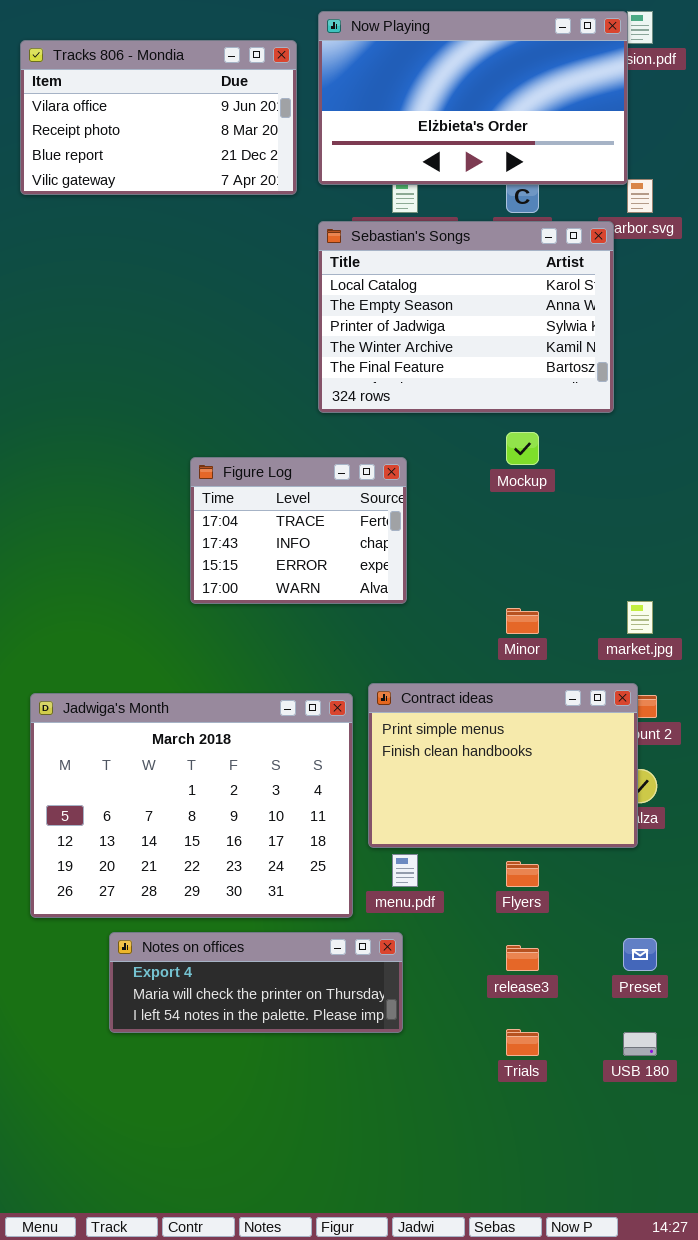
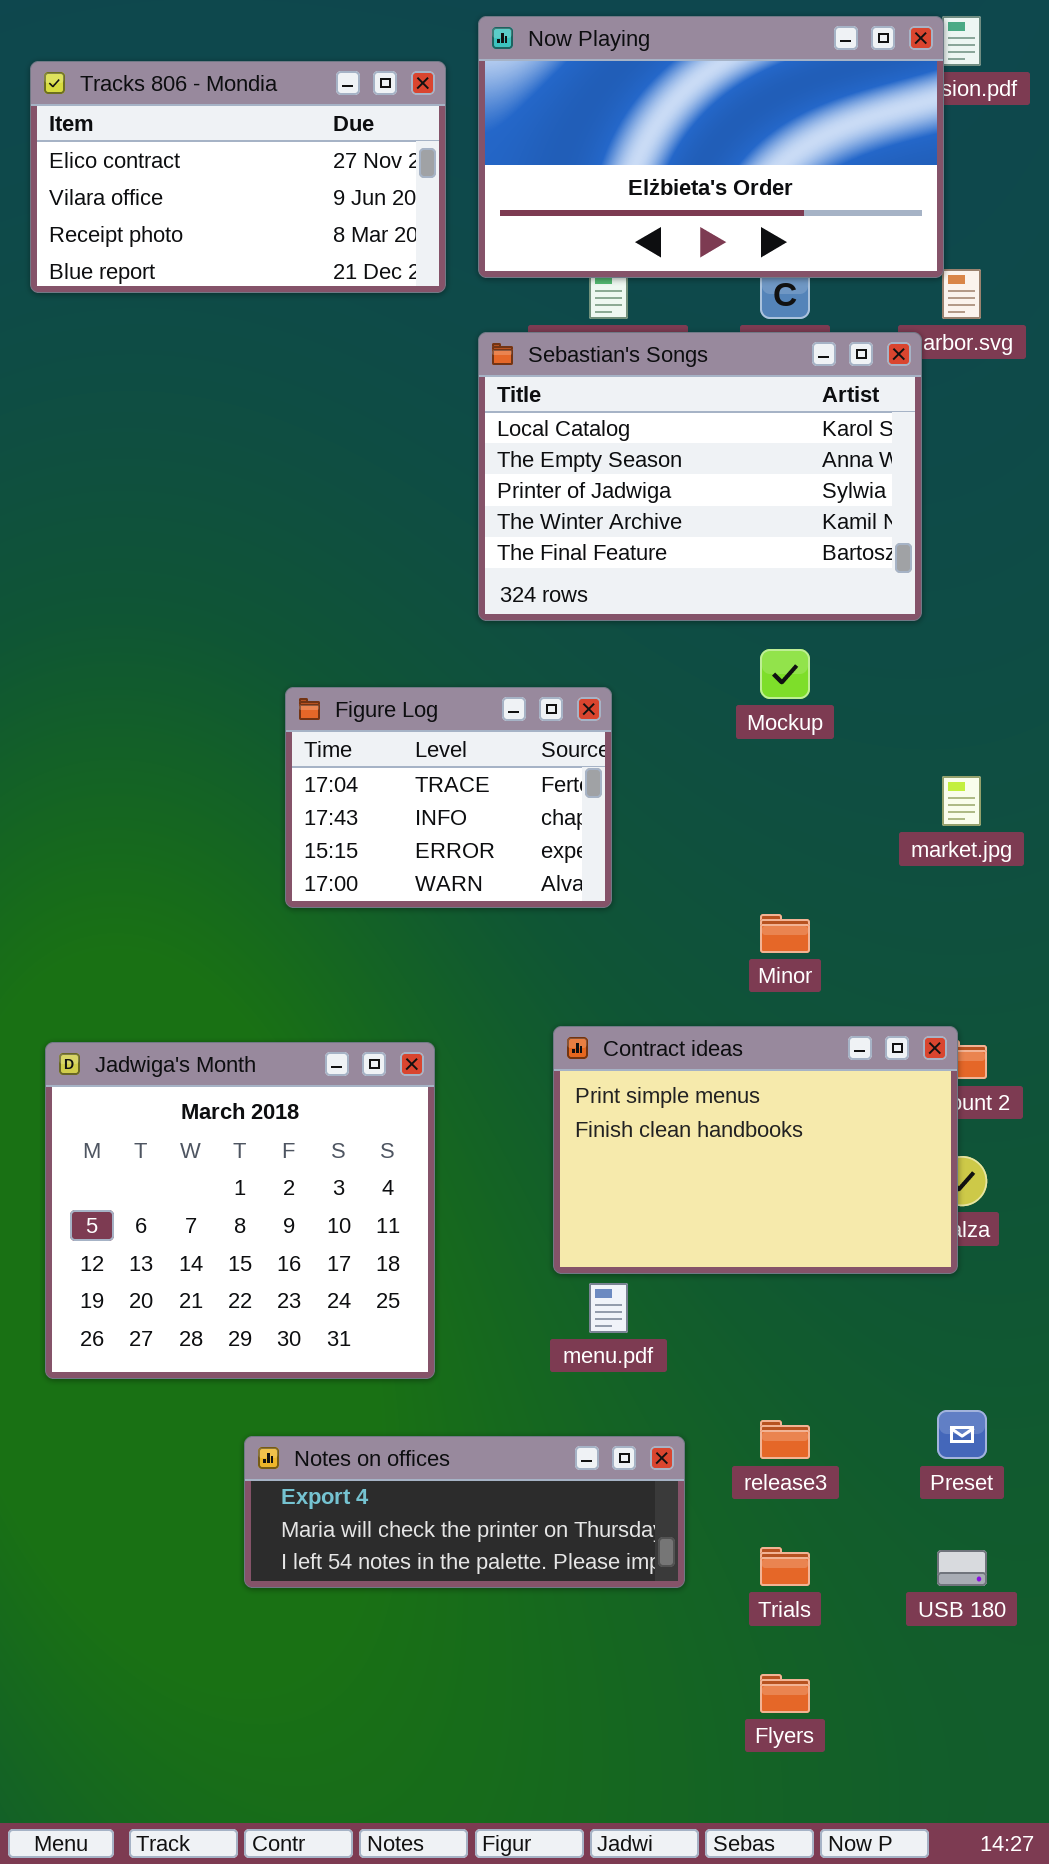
Tracks 806 - Mondia: [20,40,297,195] -> [30,61,446,293], scrolled up 1 row
market.jpg: [627,601,653,634] -> [942,776,981,826], moved
Jadwiga's Month: [30,693,353,918] -> [45,1042,435,1379], resized
Flyers: [506,861,539,887] -> [760,1674,810,1713], moved
Notes on offices: [109,932,403,1033] -> [244,1436,685,1588], moved

